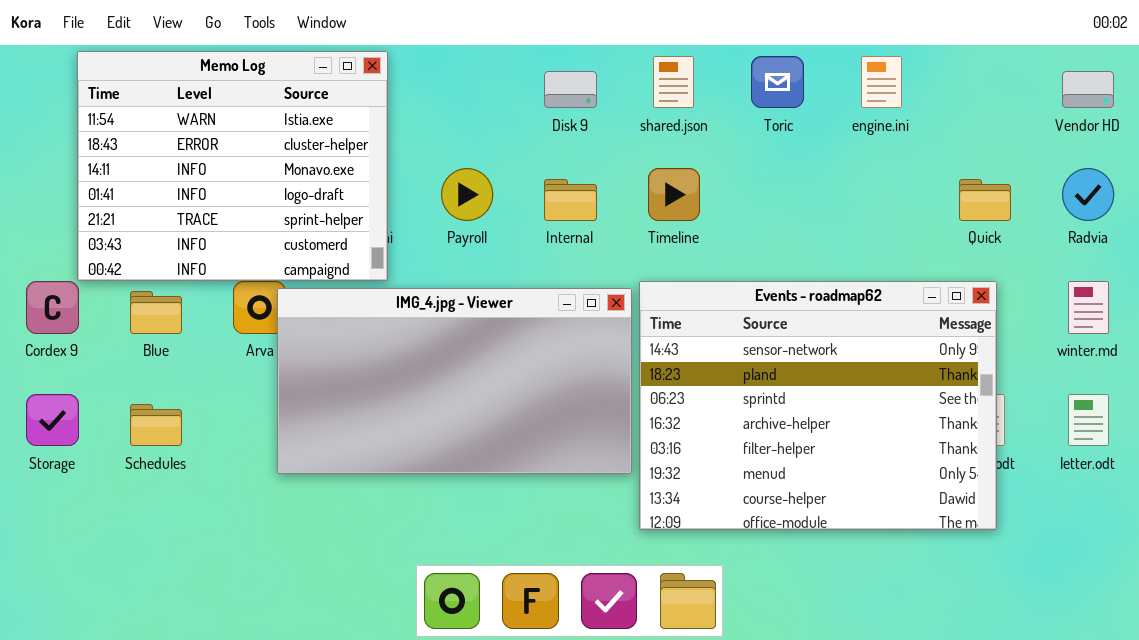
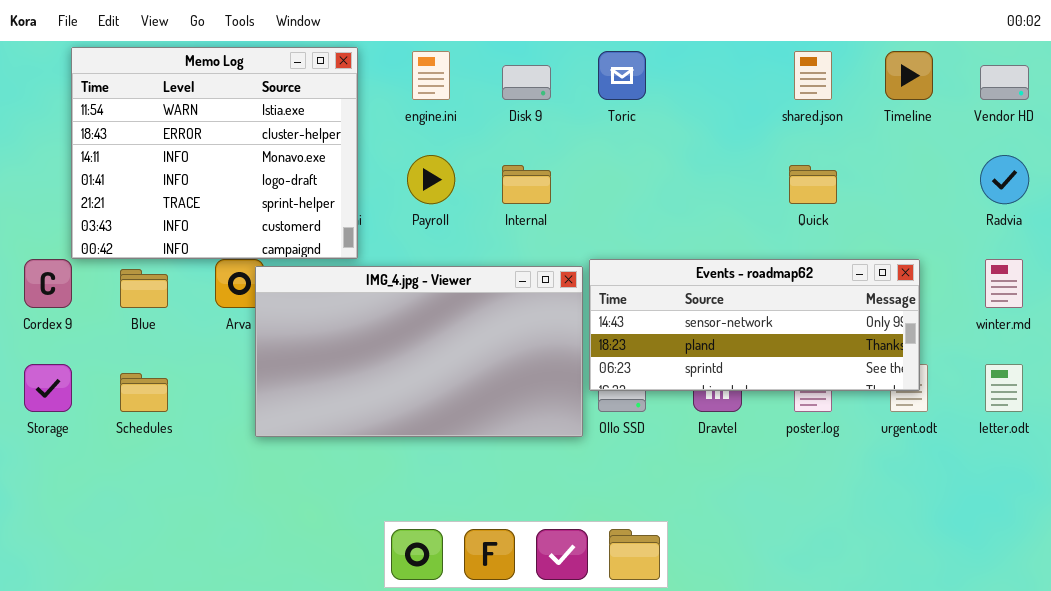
shared.json: [653,56,694,108] -> [794,51,832,100], moved
Toric: [751,56,804,108] -> [598,51,646,100], moved
engine.ini: [861,56,902,108] -> [412,51,450,100], moved
Timeline: [648,168,700,221] -> [885,51,933,100], moved
Quick: [959,179,1011,221] -> [789,165,837,204], moved
Events - roadmap62: [639,281,997,530] -> [589,259,920,391], resized

